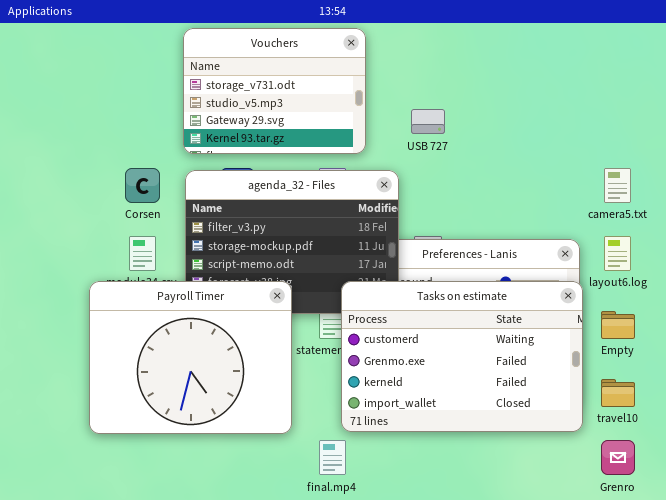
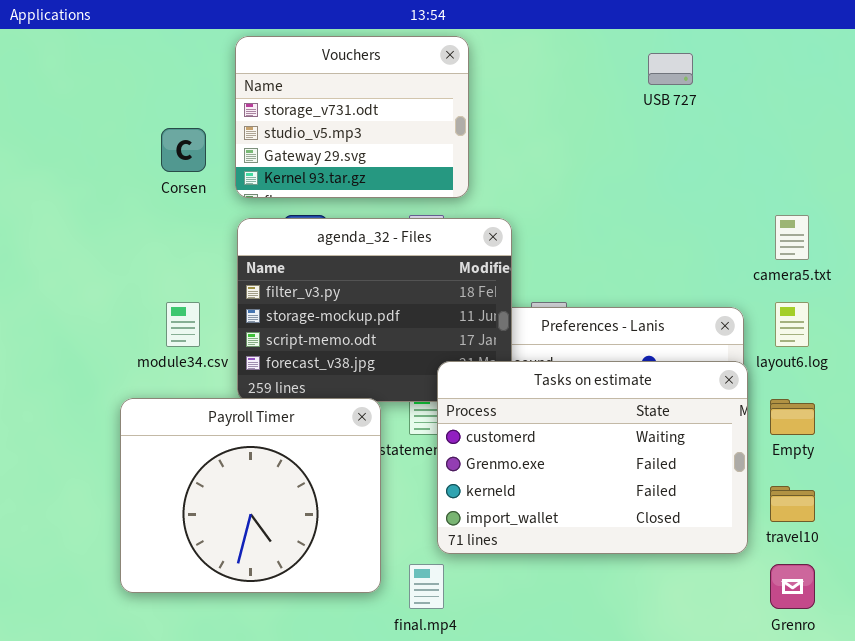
USB 727: [411,109,445,134] -> [648,53,693,85], moved
Corsen: [125,168,160,203] -> [161,128,206,172], moved
Payroll Timer: [89,281,292,434] -> [120,398,381,593], moved

